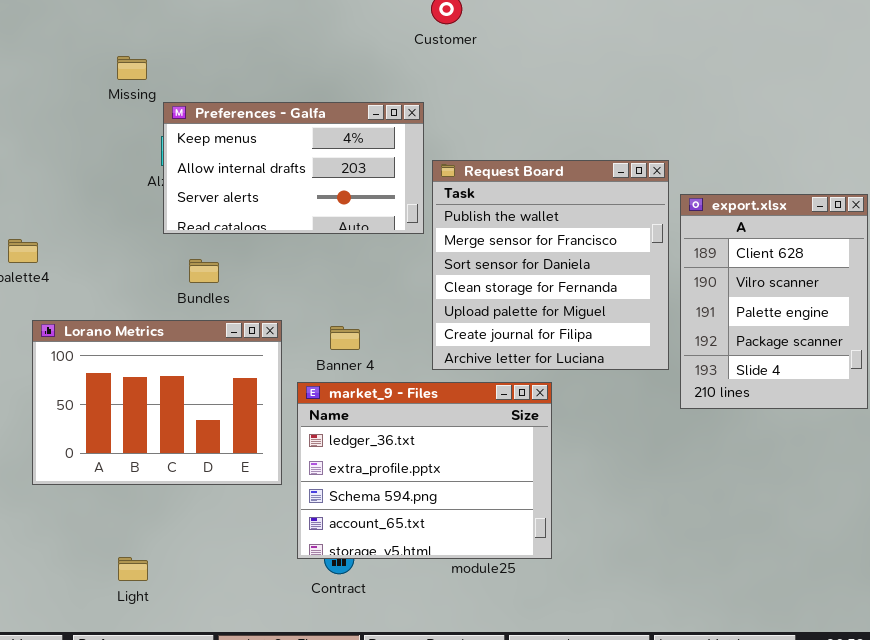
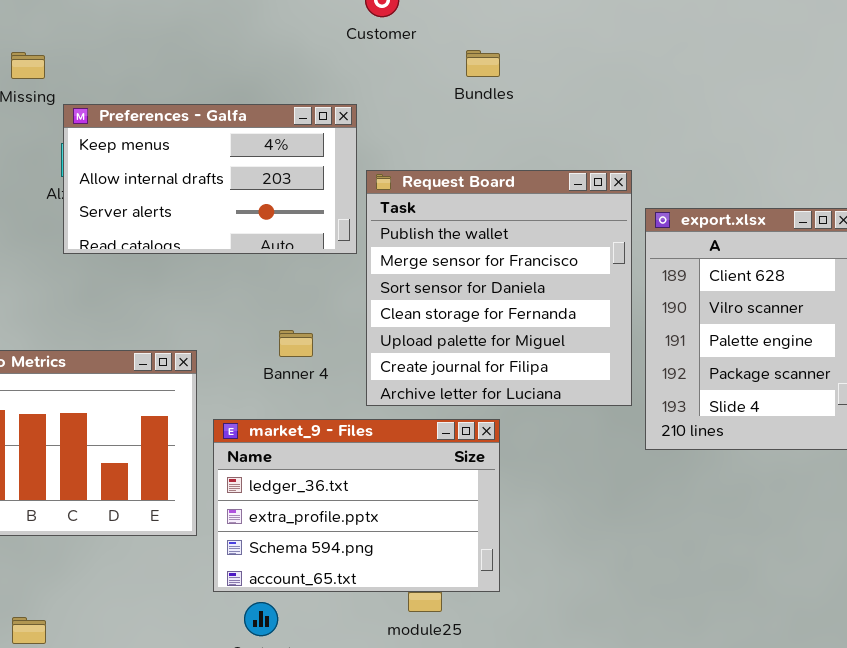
Bundles: [189,259,219,283] -> [466,50,500,77], moved
Banner 4: [330,326,360,350] -> [279,330,313,357], moved
market_9 - Files: [297,382,552,559] -> [213,419,500,592], resized

